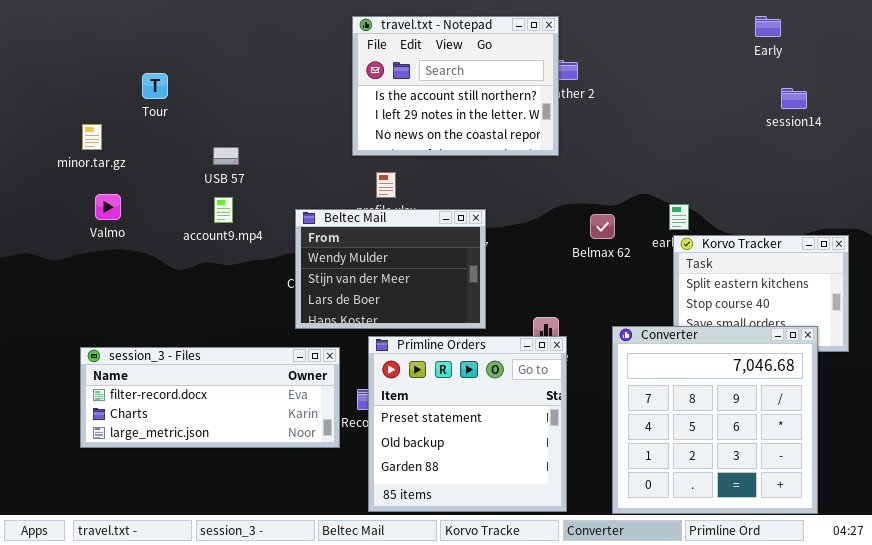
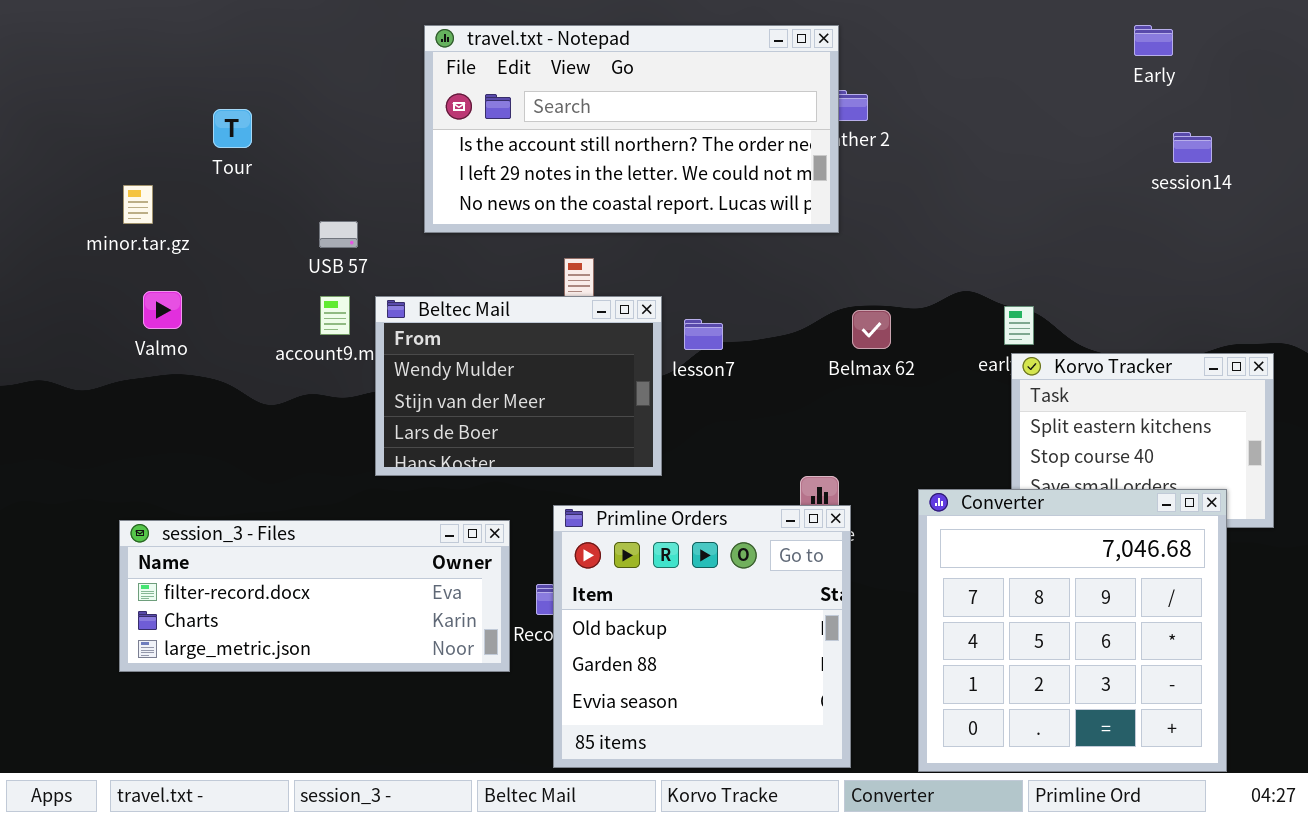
travel.txt - Notepad: [352,16,559,156] -> [424,25,839,233], resized
Beltec Mail: [295,209,486,329] -> [375,296,662,476], moved
Belmax 62: [590,214,615,239] -> [852,310,891,349], moved
Primline Orders: [368,336,567,512] -> [553,505,851,768], scrolled down 1 row

